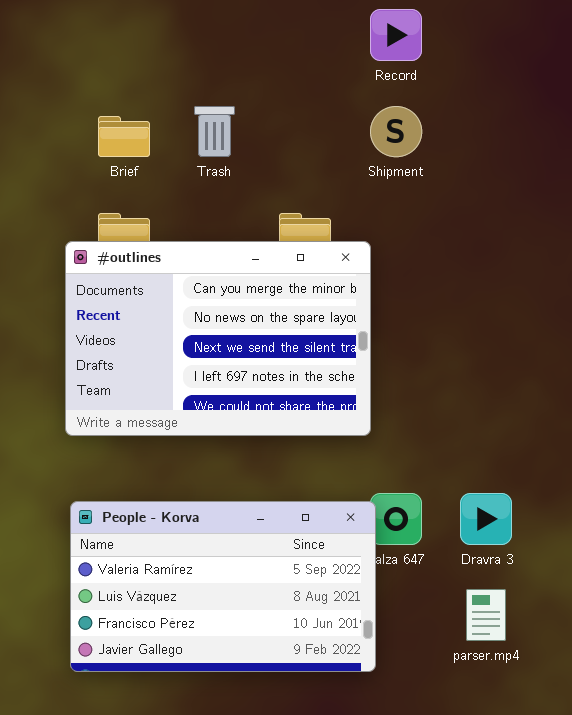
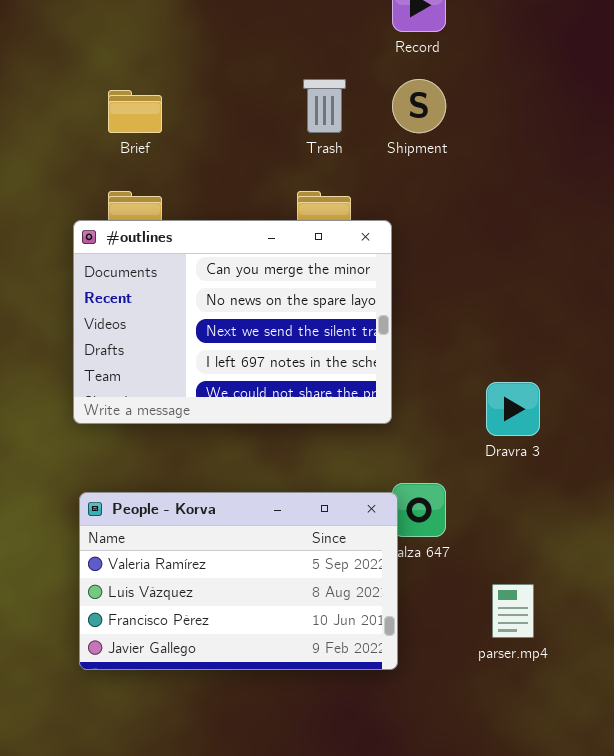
Trash: [194,106,235,157] -> [303,79,346,133], moved
Dravra 3: [460,493,512,545] -> [486,382,540,436], moved

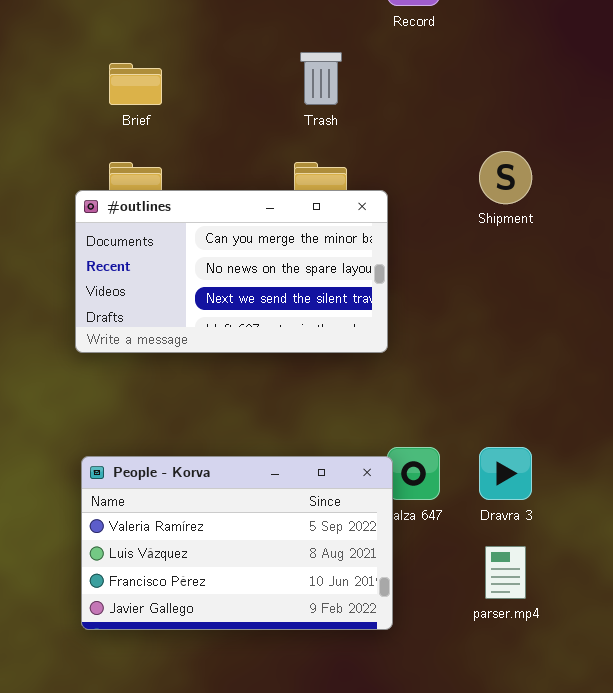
Shipment: [392,79,446,133] -> [479,151,532,204], moved
#outlines: [73,220,392,424] -> [75,190,388,353], resized
Dravra 3: [486,382,540,436] -> [479,447,532,500], moved

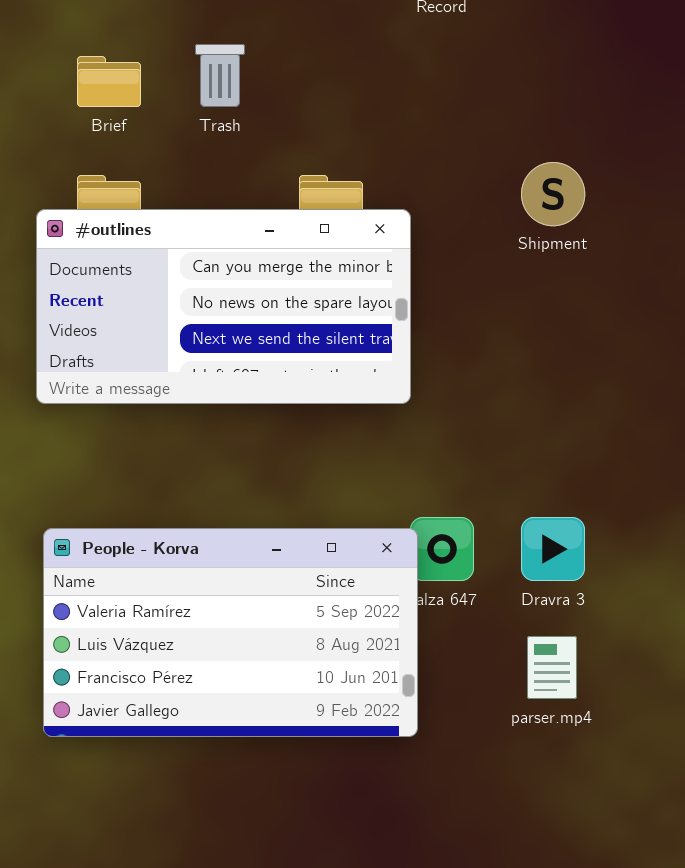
Trash: [300,52,342,105] -> [195,44,245,107], moved

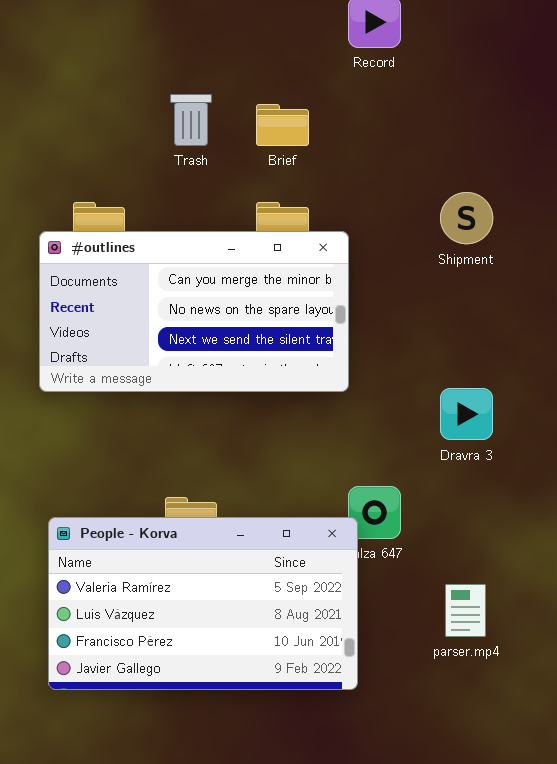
Brief: [77,56,141,107] -> [256,104,309,146], moved
Dravra 3: [521,517,585,581] -> [440,388,493,440], moved
People - Korva: [43,528,418,737] -> [48,517,358,690], moved

